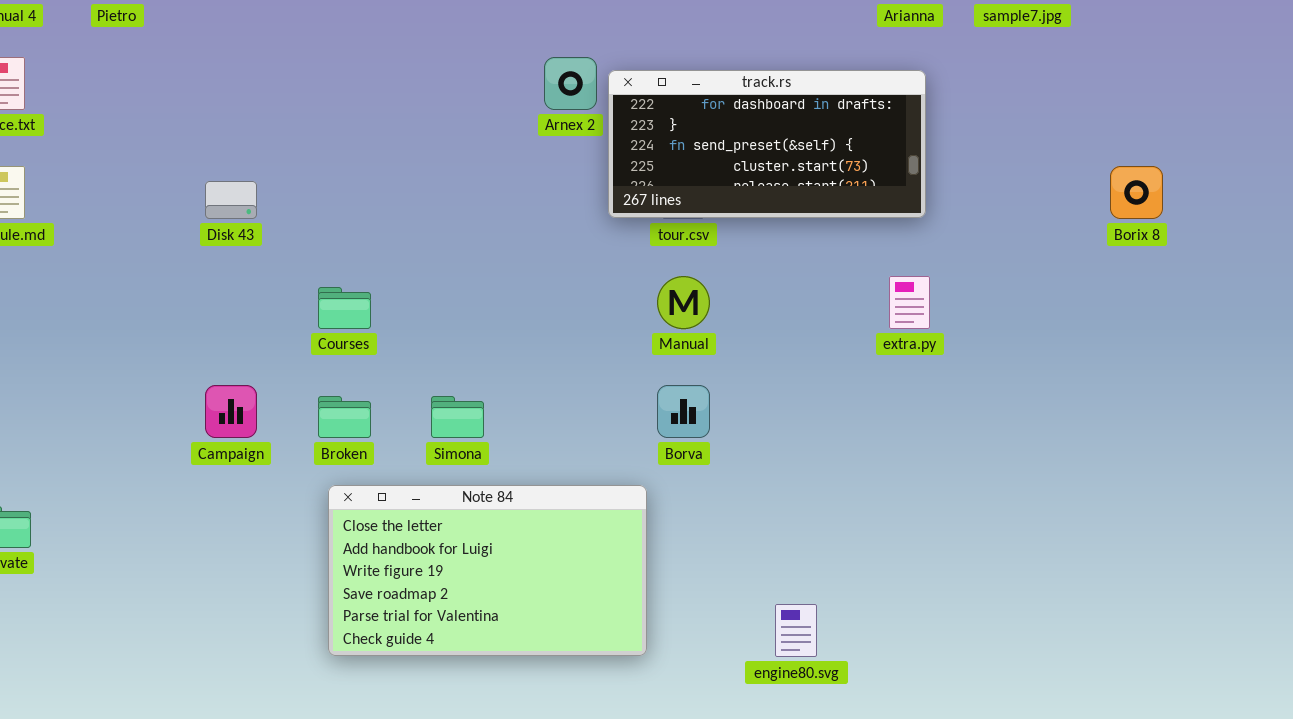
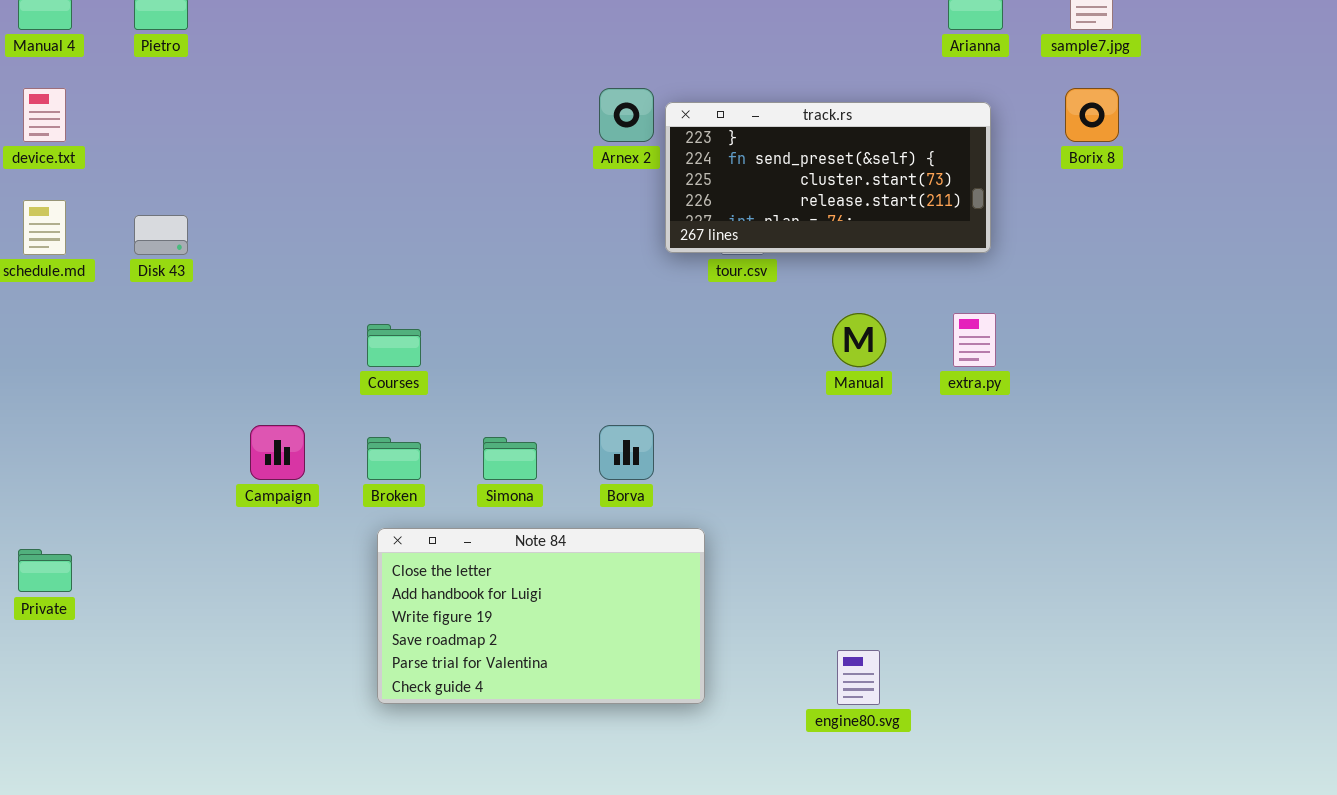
track.rs: [608,70,926,218] -> [665,102,991,253], scrolled down 1 row
Borix 8: [1110,166,1163,219] -> [1065,88,1119,142], moved
Disk 43: [205,181,257,219] -> [134,215,188,255], moved
Manual: [657,276,710,329] -> [832,313,886,367], moved
Borva: [657,385,710,438] -> [599,425,654,480], moved

